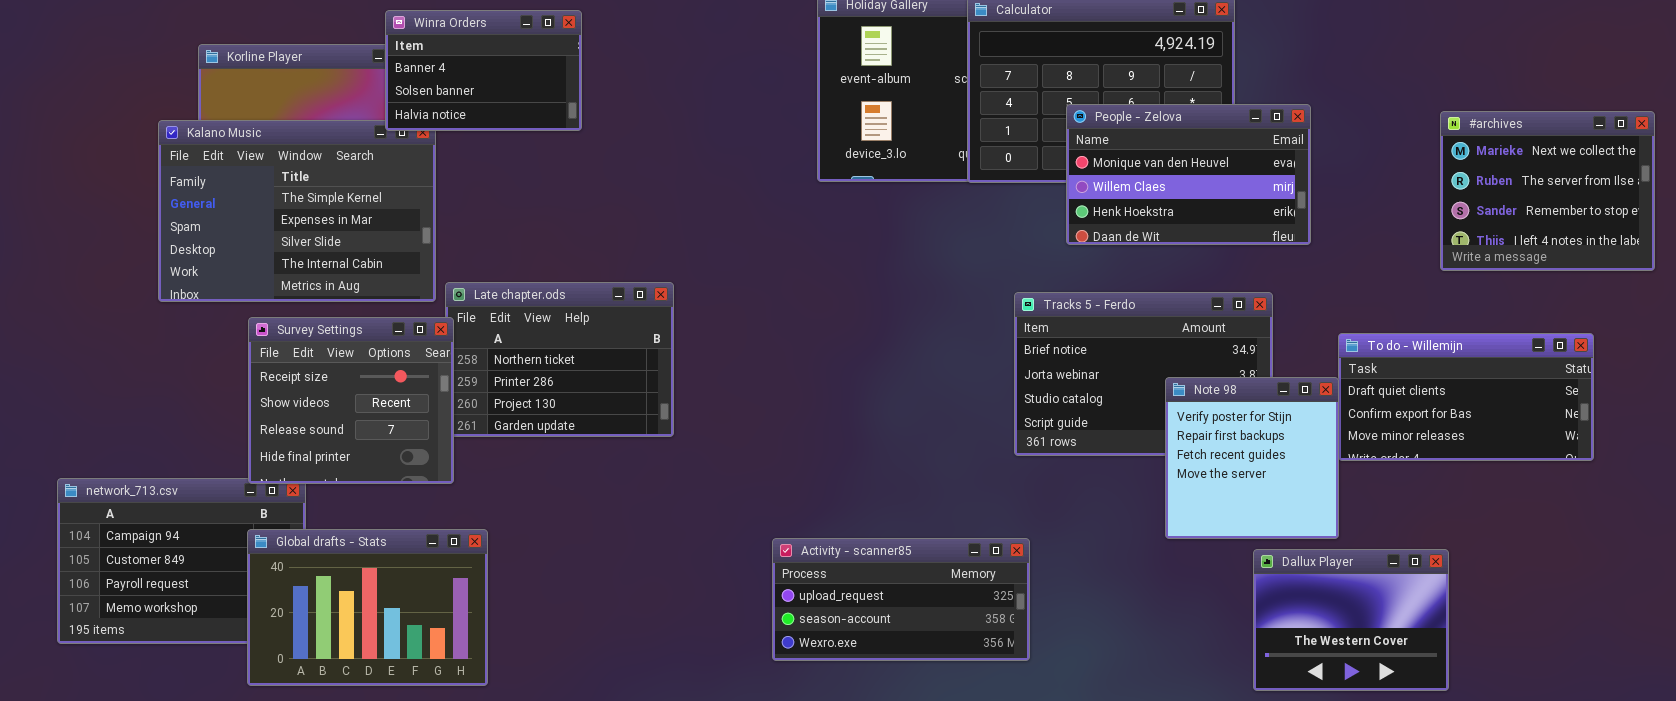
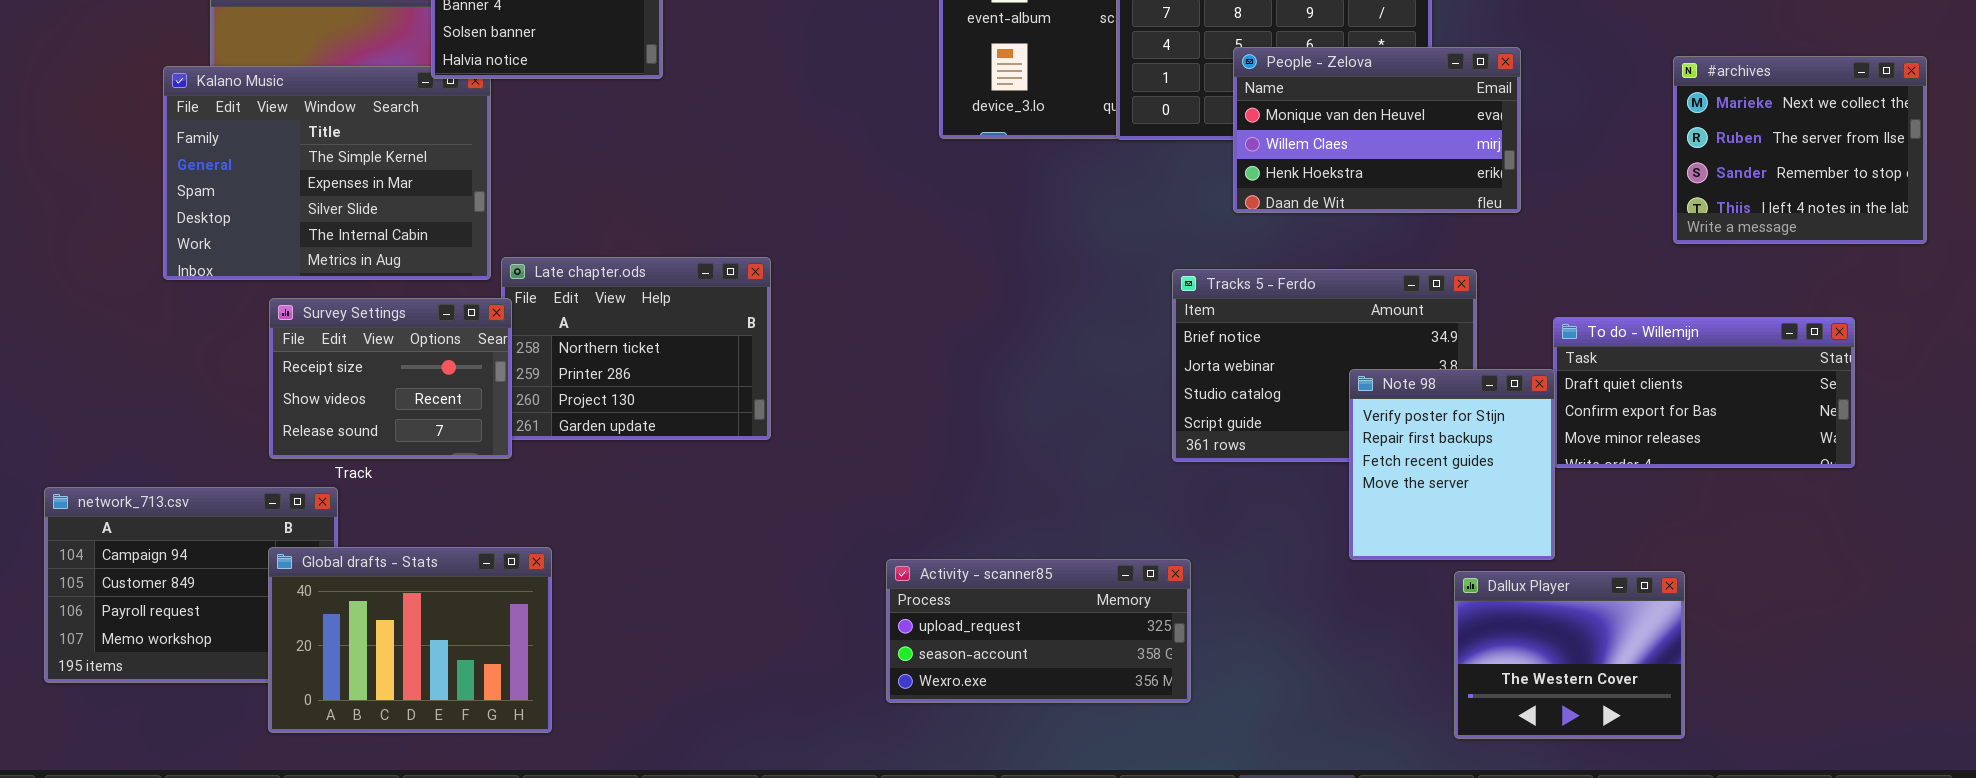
Survey Settings: [248,317,454,484] -> [269,298,512,459], resized

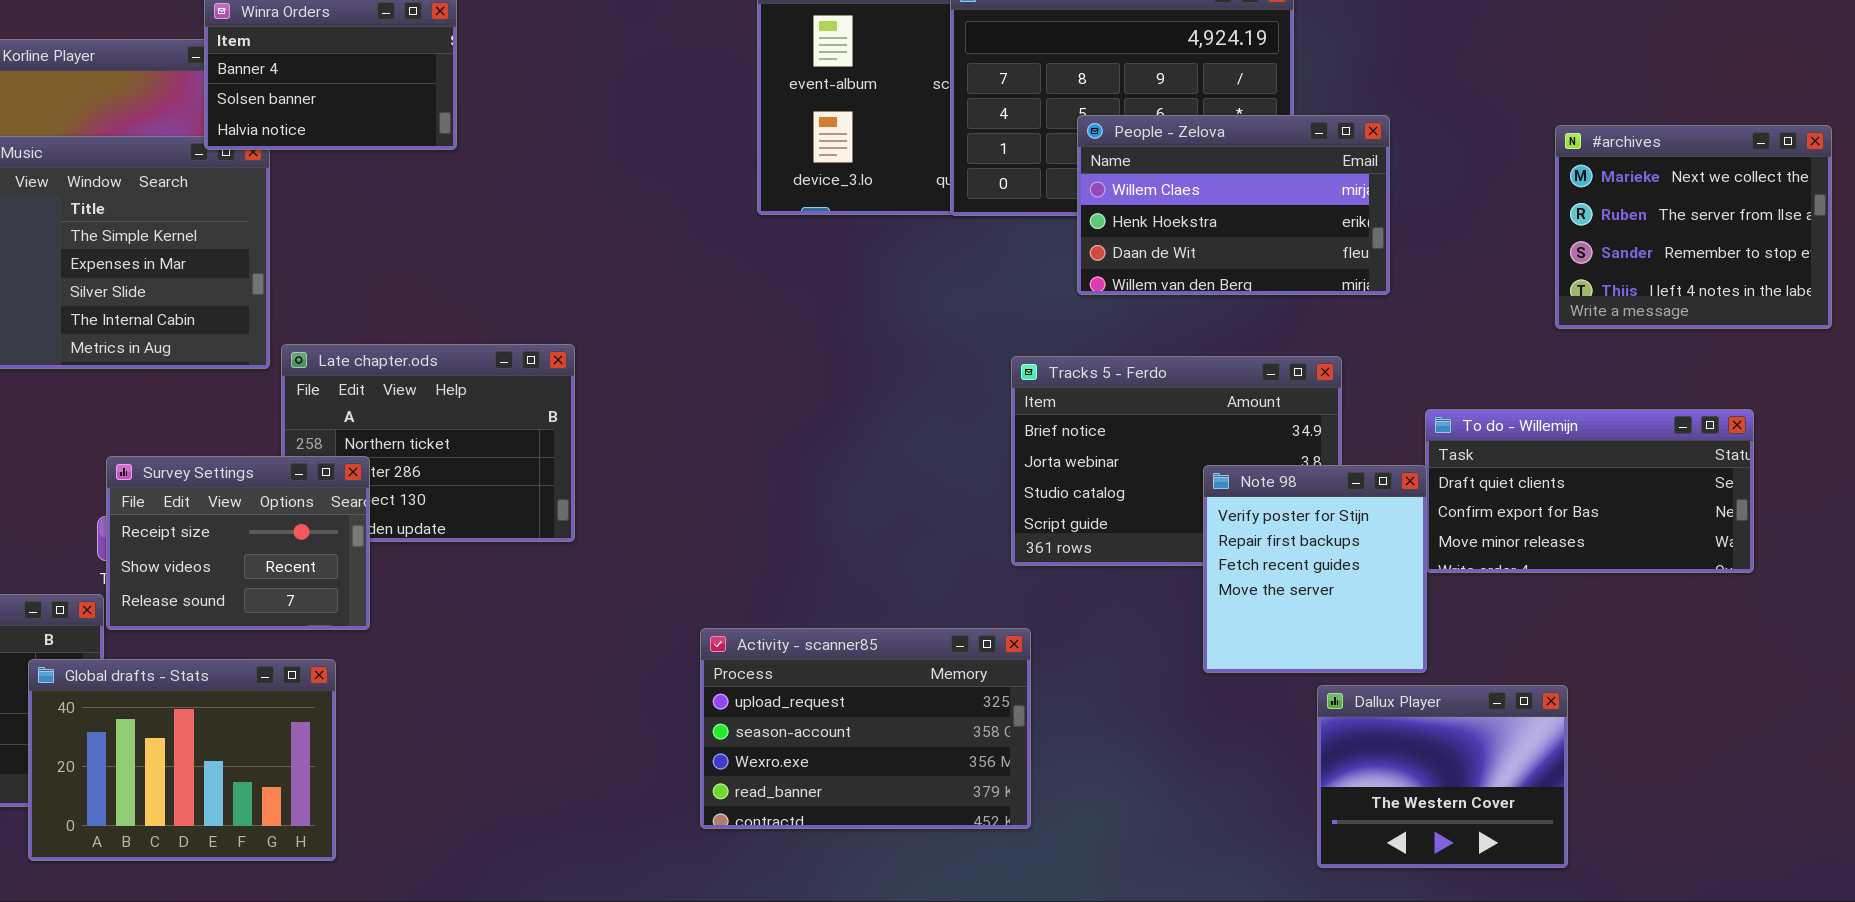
People - Zelova: [1233,47,1521,213] -> [1077,115,1390,295], scrolled down 1 row
Survey Settings: [269,298,512,459] -> [106,456,370,630], moved
Activity - scanner85: [886,559,1191,703] -> [700,628,1031,829], resized

